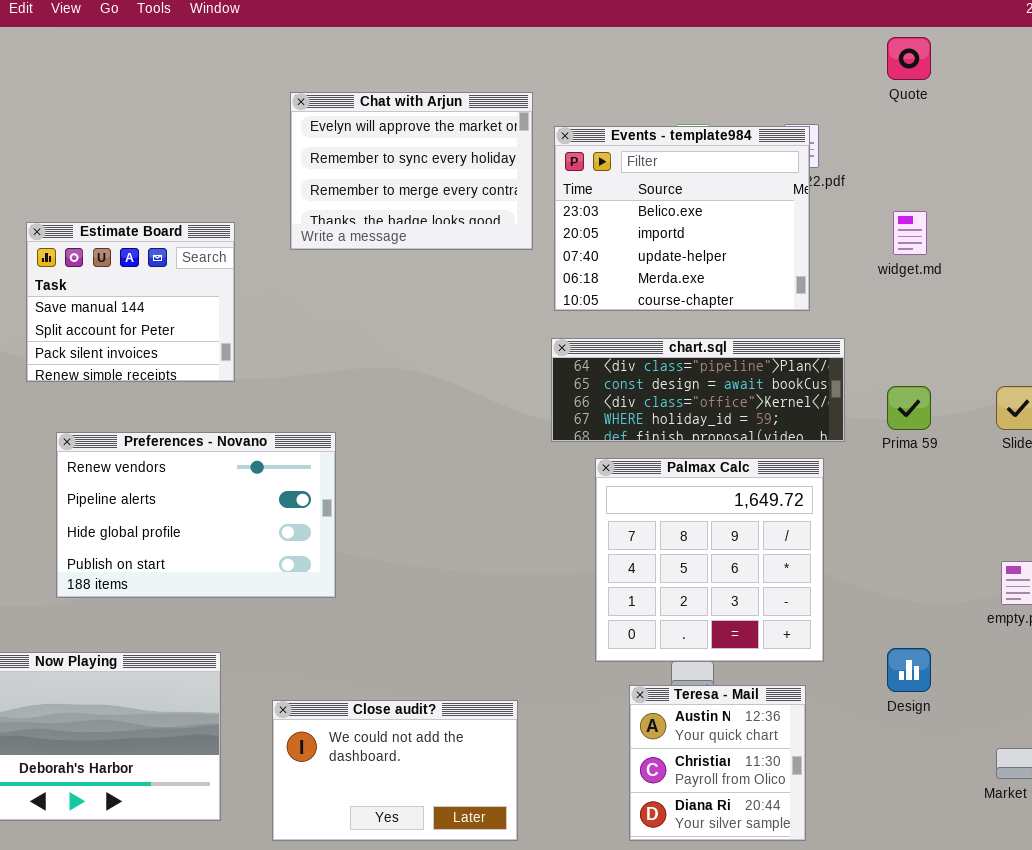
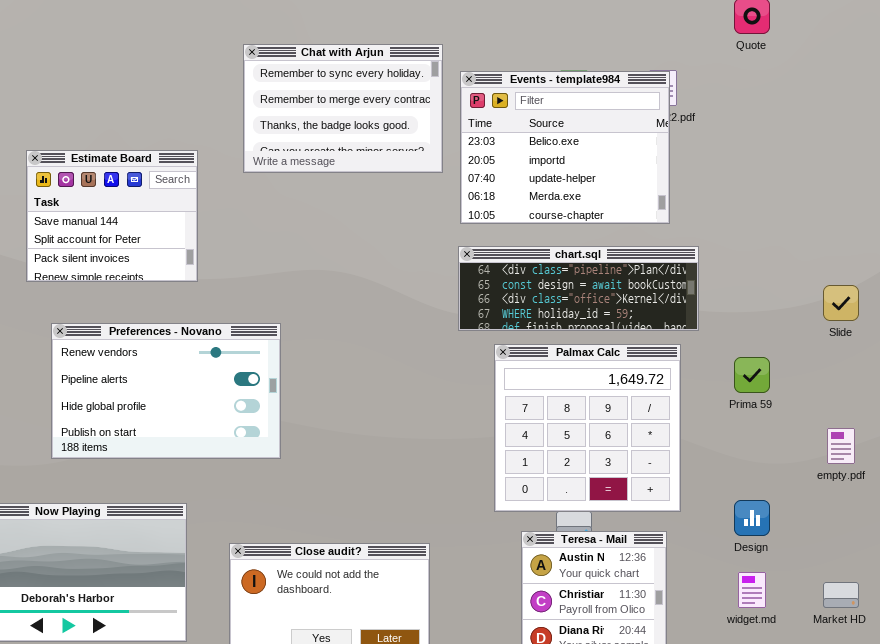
Chat with Arjun: [290,92,533,250] -> [243,44,443,173], scrolled down 1 row
widget.md: [893,211,927,255] -> [738,572,766,608], moved
Prima 59: [887,386,931,430] -> [734,357,770,393], moved

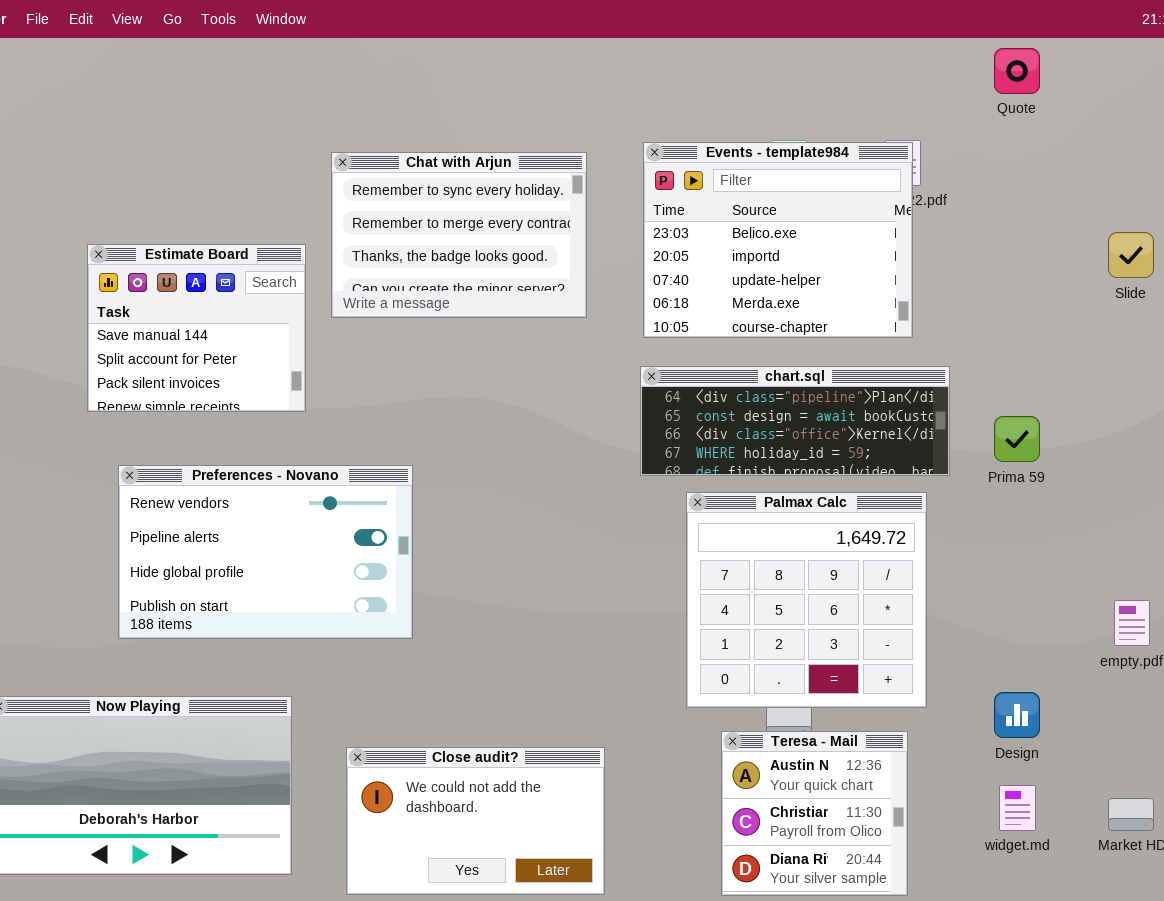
Chat with Arjun: [243,44,443,173] -> [331,152,587,318], moved
Slide: [823,285,859,321] -> [1108,232,1154,278], moved
Prima 59: [734,357,770,393] -> [994,416,1040,462], moved

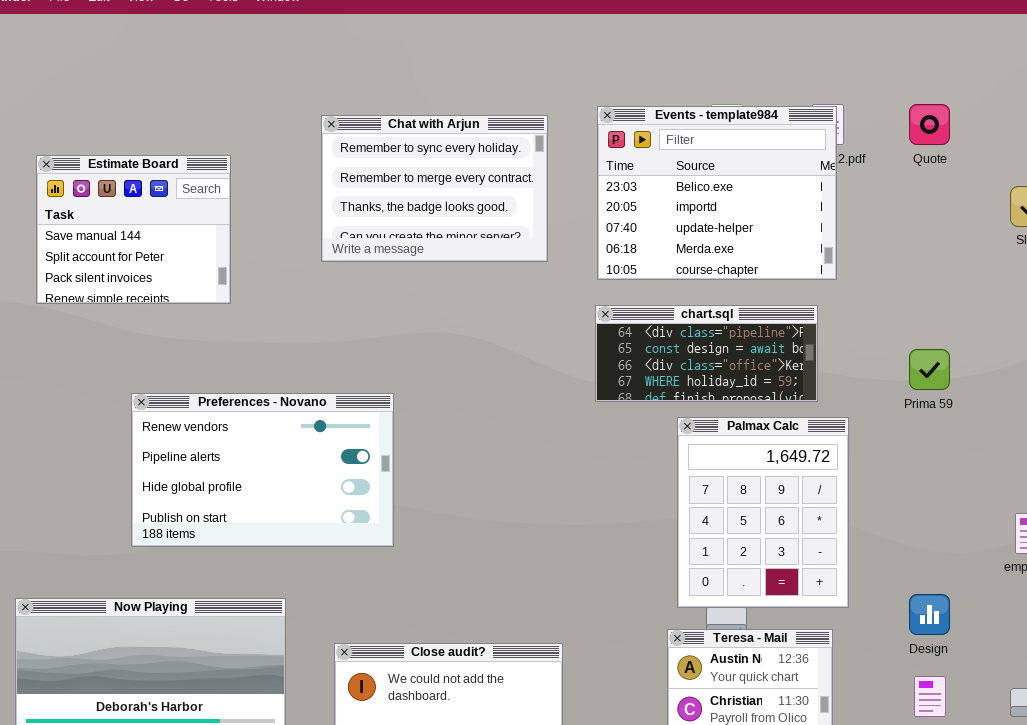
Quote: [994,48,1040,94] -> [909,104,950,145], moved
Estimate Board: [87,244,306,412] -> [36,155,231,304], moved
chart.sql: [640,366,950,476] -> [595,305,818,402], resized
Palmax Calc: [686,492,927,708] -> [677,417,849,608], resized

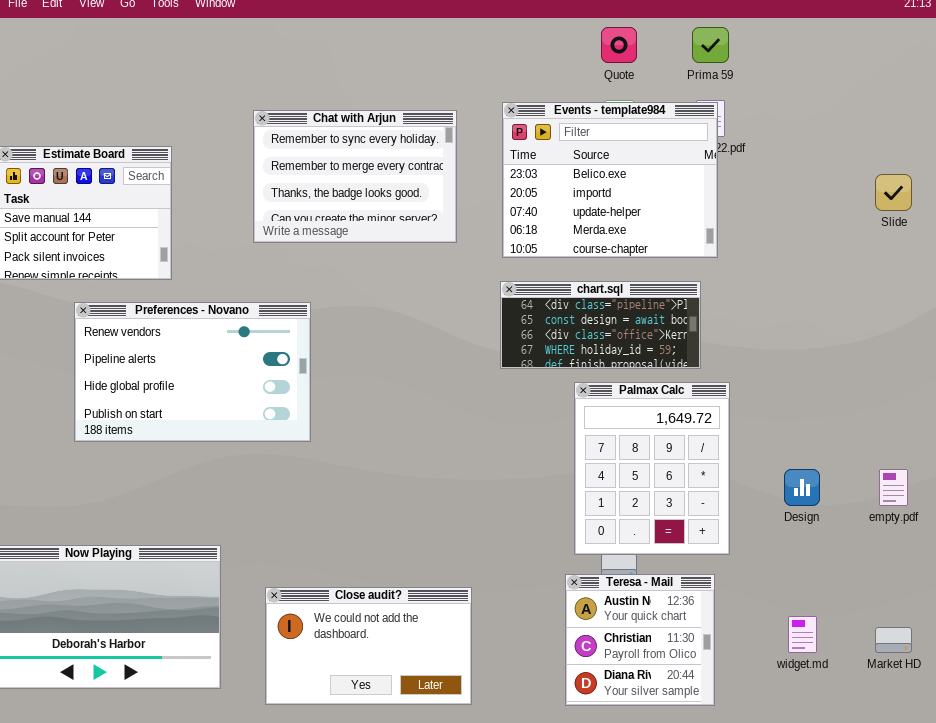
Quote: [909,104,950,145] -> [601,27,637,63], moved
Prima 59: [909,349,950,390] -> [692,27,729,63], moved
Preferences - Novano: [131,393,394,547] -> [74,302,311,442], moved
Design: [909,594,950,635] -> [784,469,820,506], moved

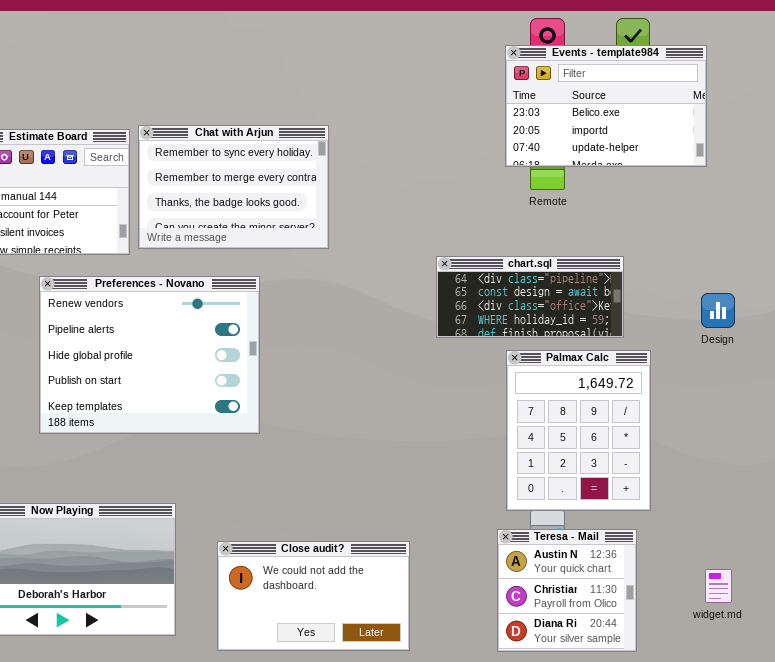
Events - template984: [502,102,718,258] -> [505,45,707,167], moved, resized
Chat with Arjun: [253,110,457,243] -> [138,125,329,249], moved
Preferences - Novano: [74,302,311,442] -> [39,276,260,434], resized
Design: [784,469,820,506] -> [701,293,735,328], moved

